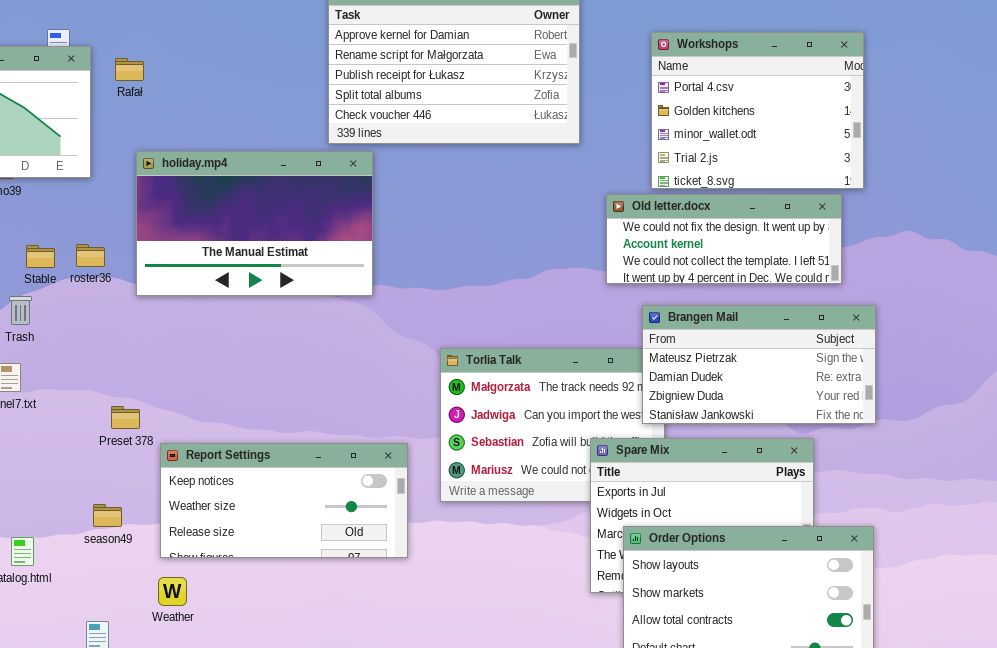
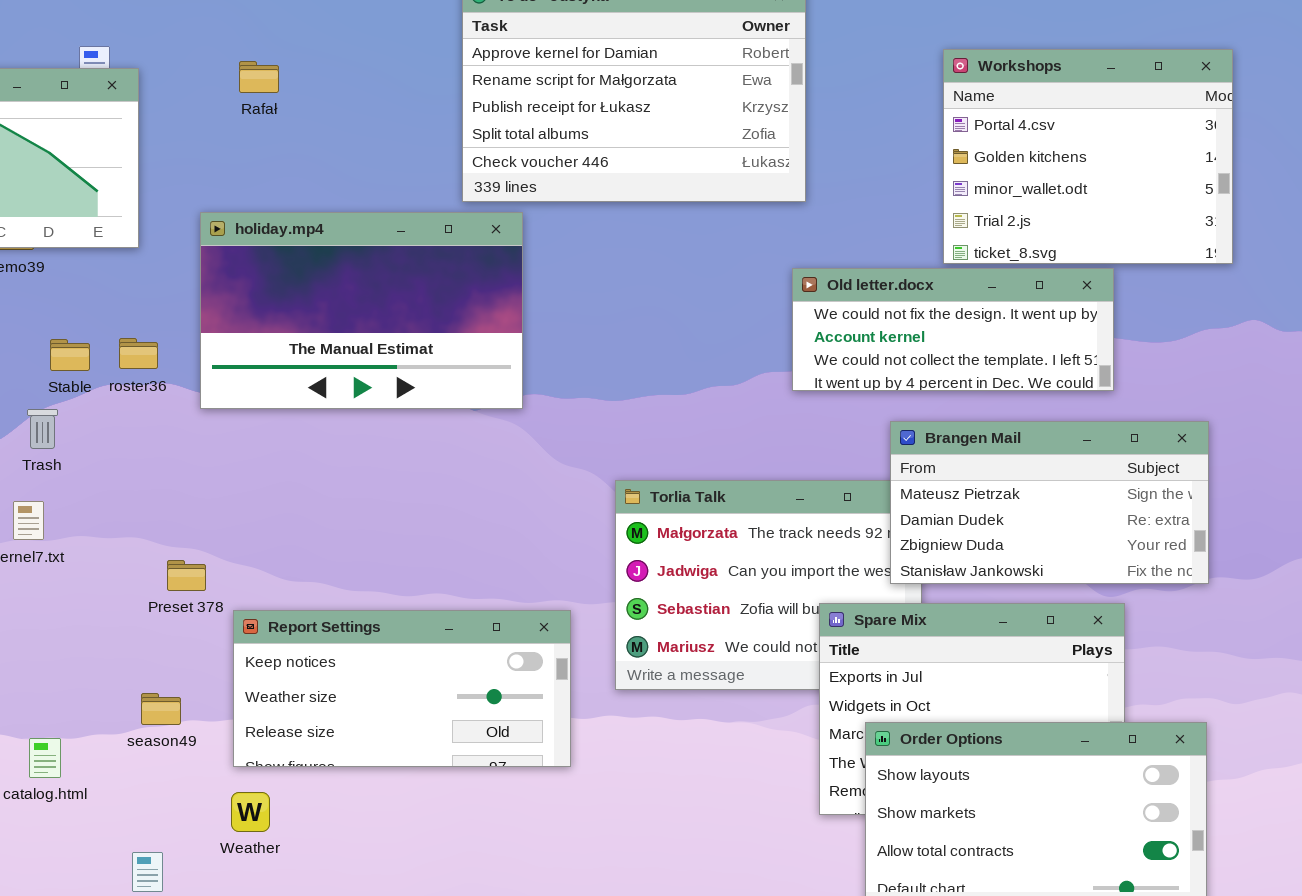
Workshops: [651,32,864,189] -> [943,49,1233,264], moved
Rafał: [115,58,144,81] -> [239,61,279,93], moved
Old letter.docx: [606,194,842,284] -> [792,268,1114,391], moved

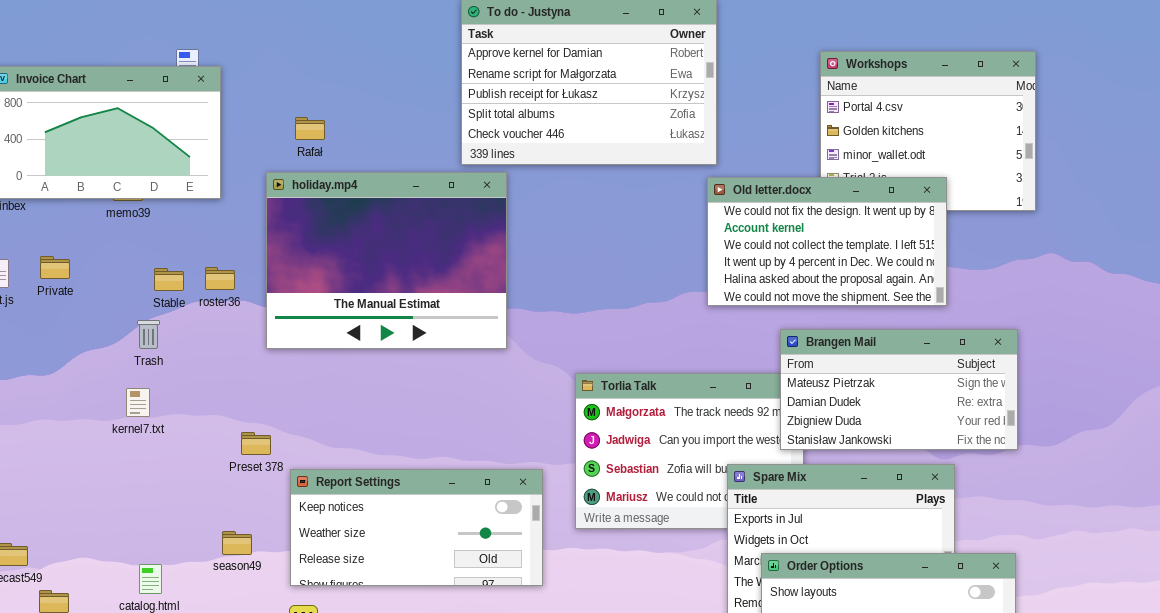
Rafał: [239,61,279,93] -> [295,117,325,140], moved
holiday.mp4: [200,212,523,409] -> [266,172,507,349], resized
Old letter.docx: [792,268,1114,391] -> [707,177,947,306], resized

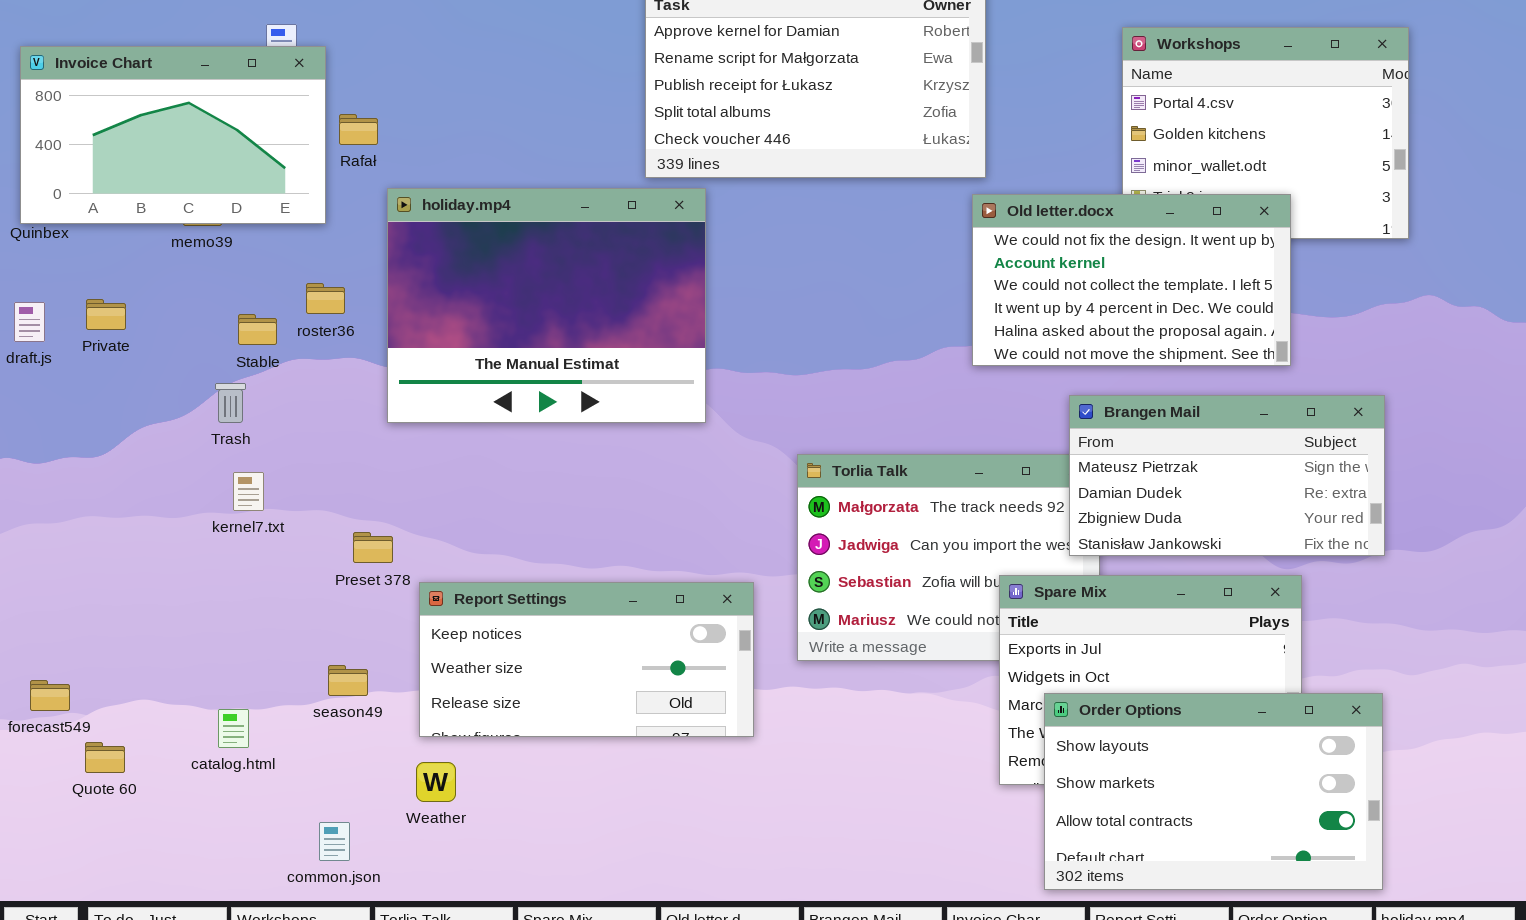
Rafał: [295,117,325,140] -> [339,114,378,145], moved
roster36: [205,267,235,290] -> [306,283,345,314], moved
kernel7.txt: [126,388,150,417] -> [233,472,264,511], moved

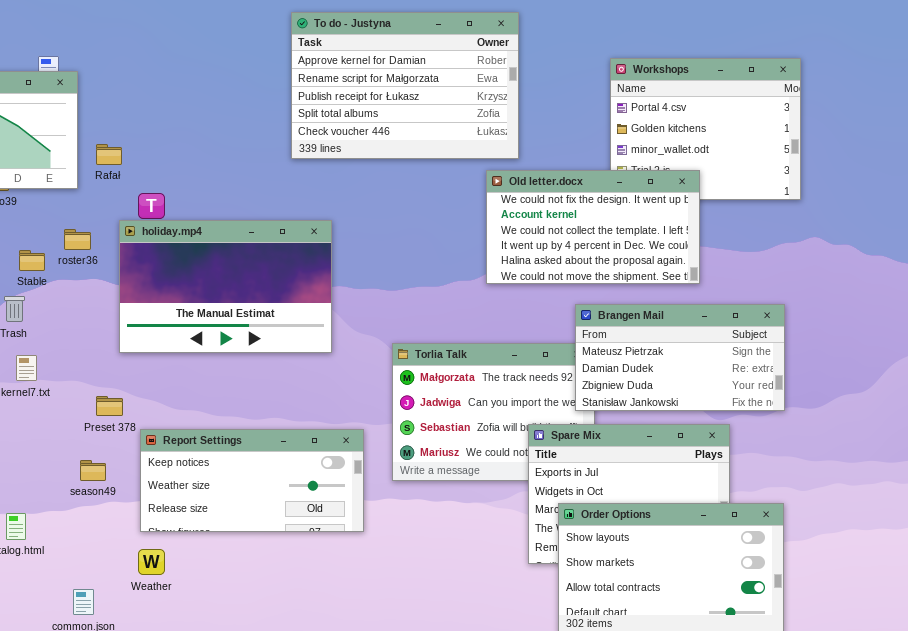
Rafał: [339,114,378,145] -> [96,144,122,165], moved
holiday.mp4: [387,188,706,423] -> [119,220,332,353], moved, resized
Old letter.docx: [972,194,1291,366] -> [486,170,700,284], moved
season49: [328,665,368,696] -> [80,460,106,481], moved

